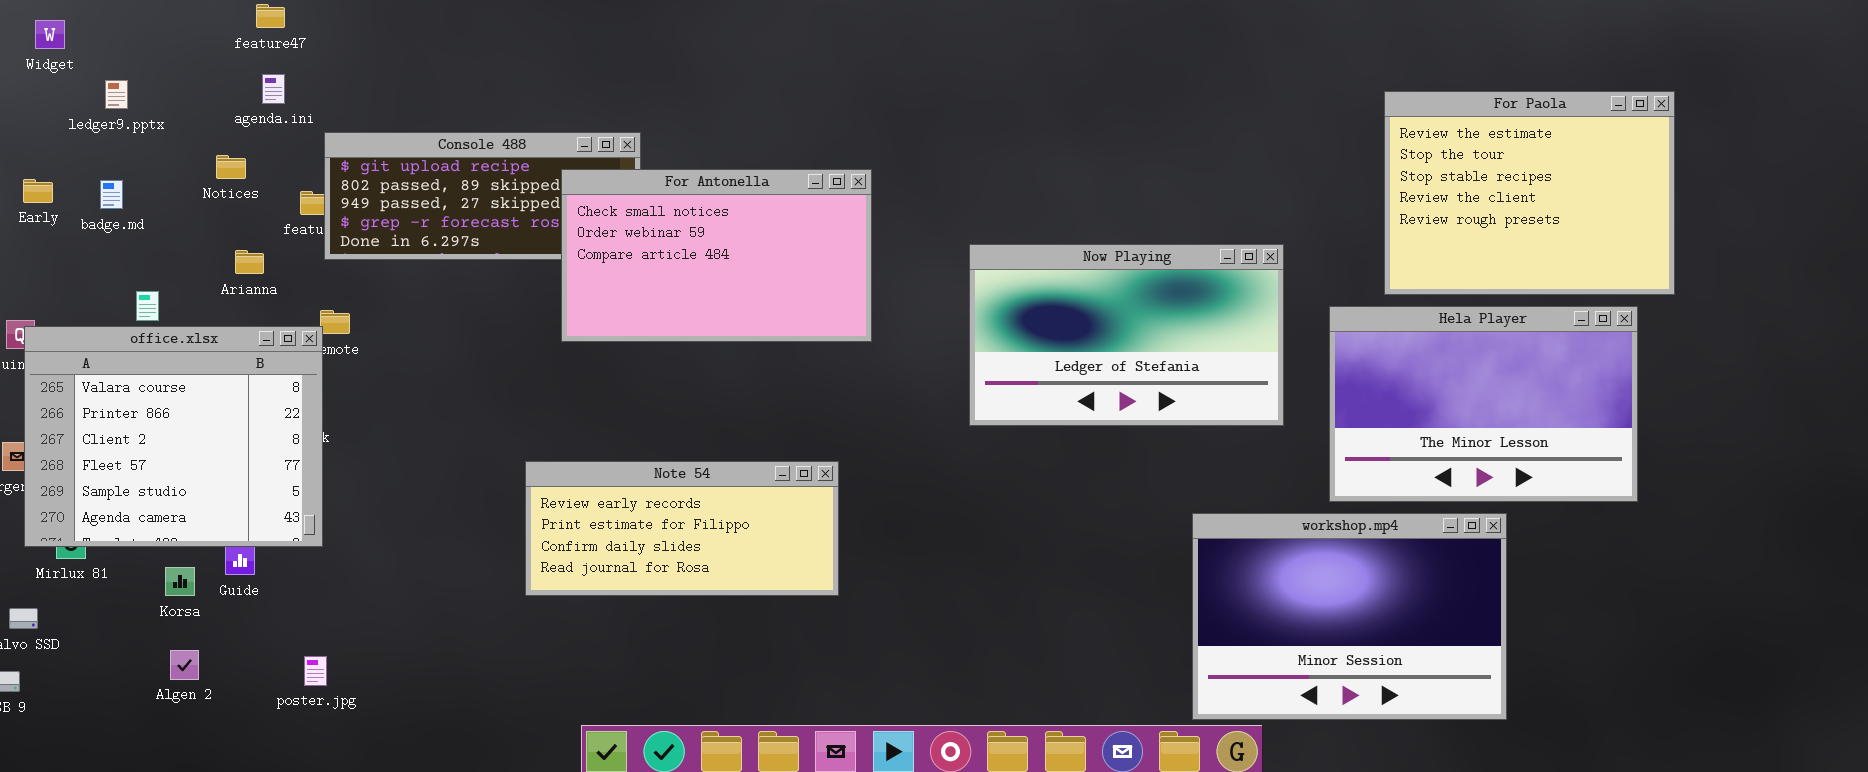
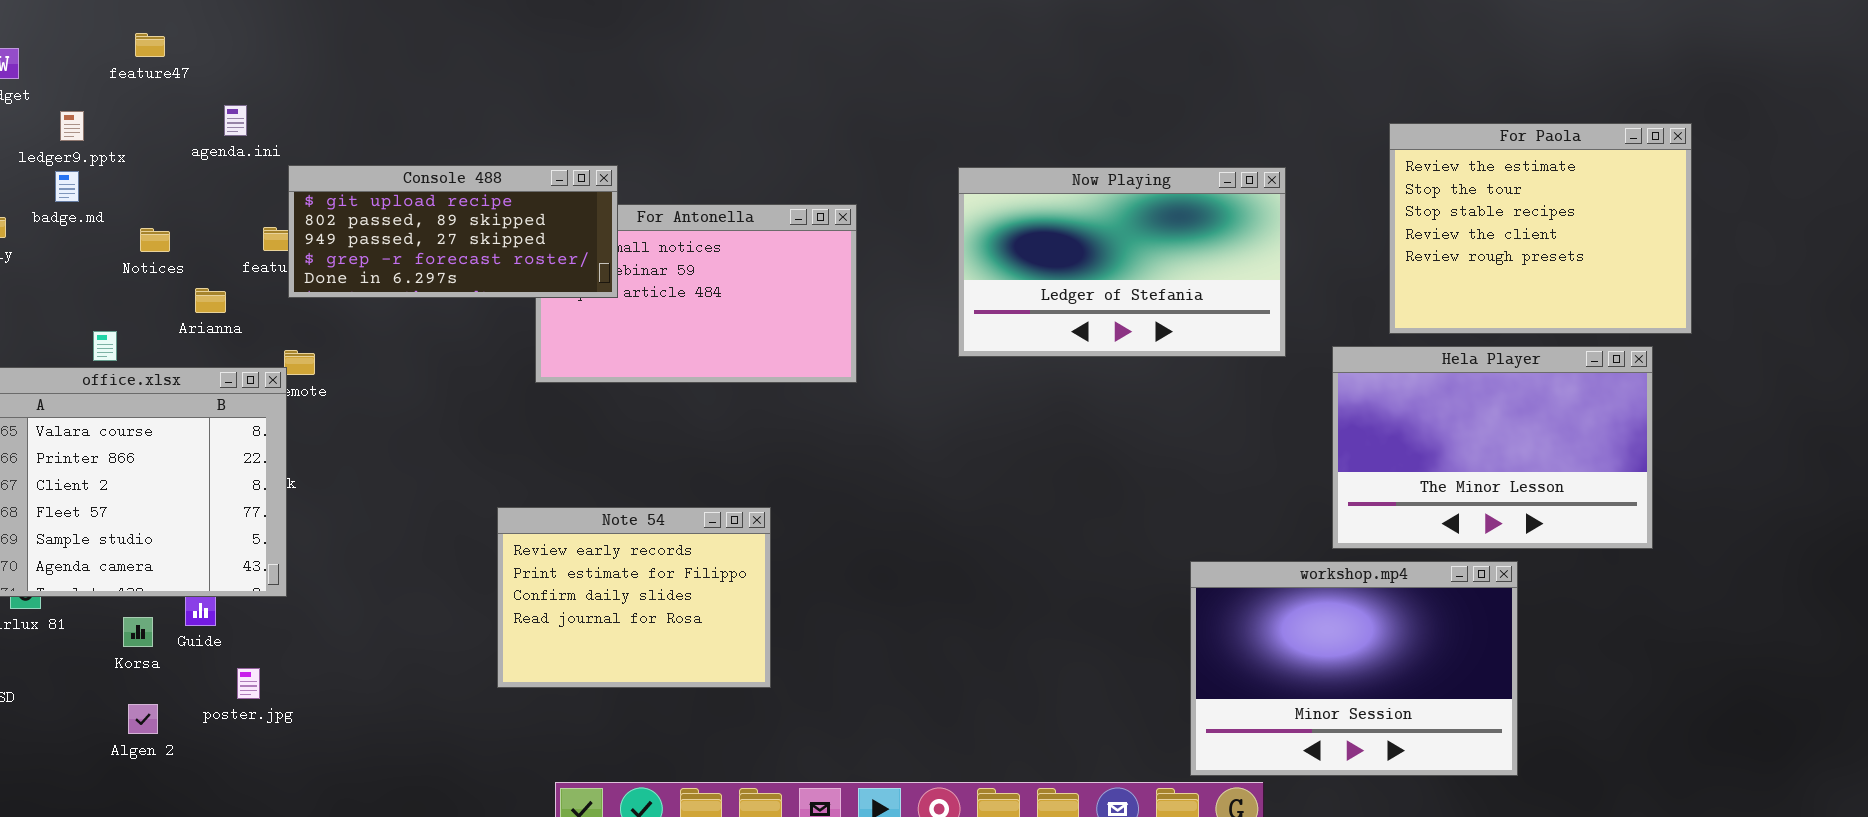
feature47: [256,4,285,28] -> [135,33,165,57], moved
Console 488: [324,132,641,260] -> [288,165,618,298], raised
Notices: [216,155,246,179] -> [140,228,170,252], moved
badge.md: [100,180,123,209] -> [55,171,79,202], moved
Now Playing: [969,244,1284,426] -> [958,167,1286,357], moved
Note 54: [525,461,839,596] -> [497,507,771,688], resized
poster.jpg: [304,656,327,686] -> [237,668,260,699], moved

